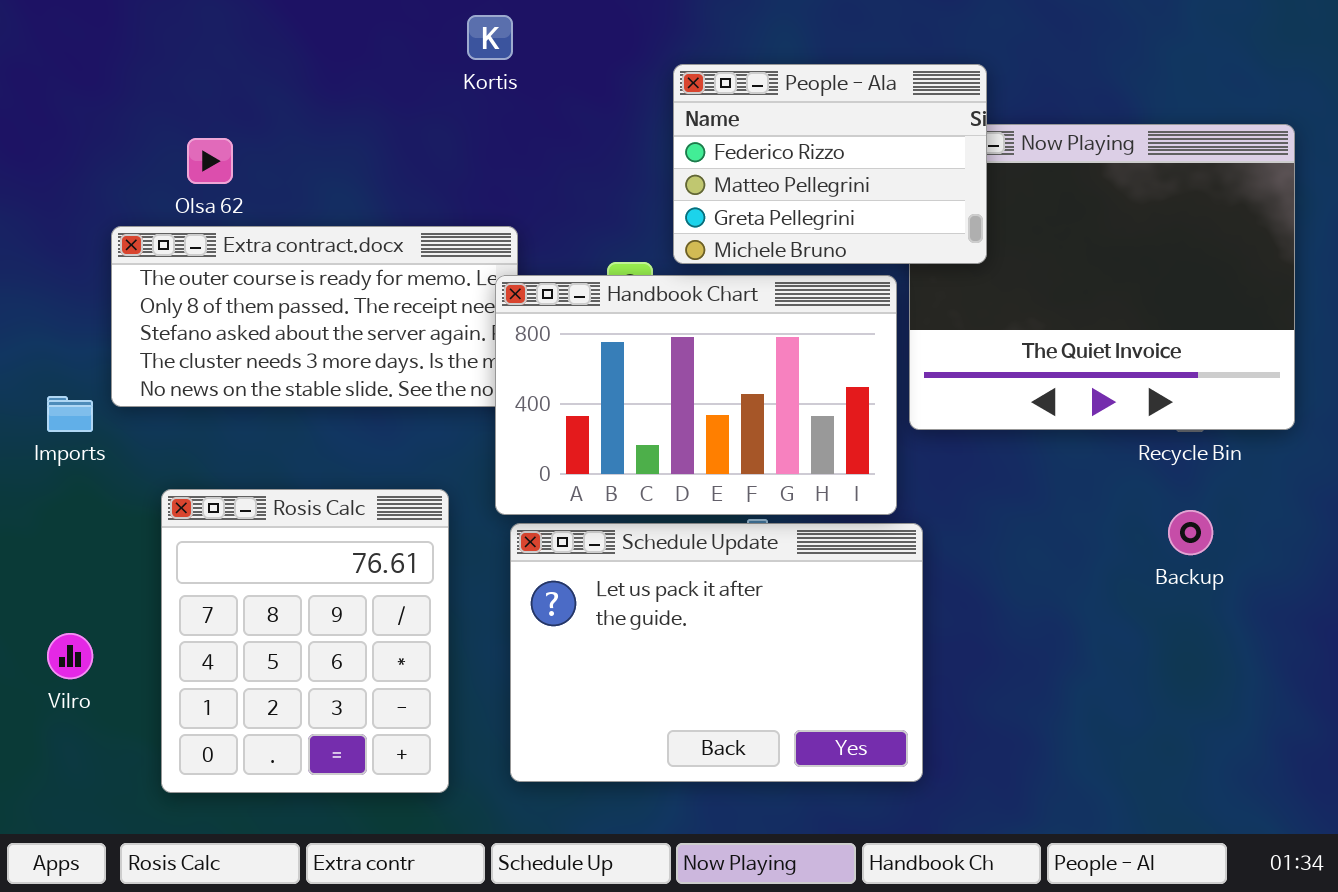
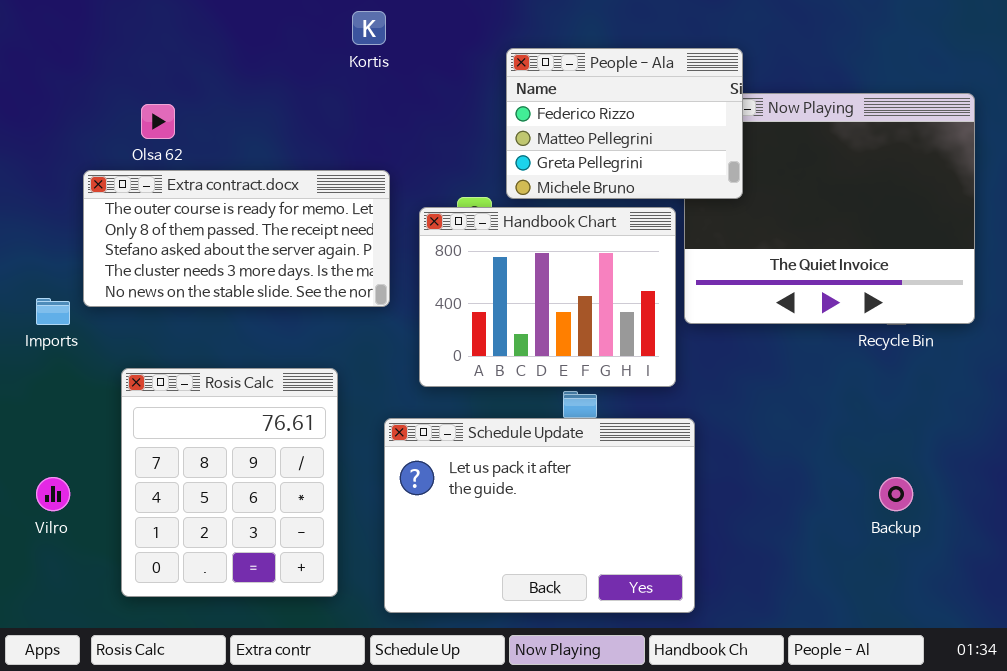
Handbook Chart: [495,275,897,515] -> [419,207,676,387], resized
Backup: [1168,510,1213,555] -> [879,477,913,511], moved
Schedule Update: [510,523,923,782] -> [384,418,695,613], moved

